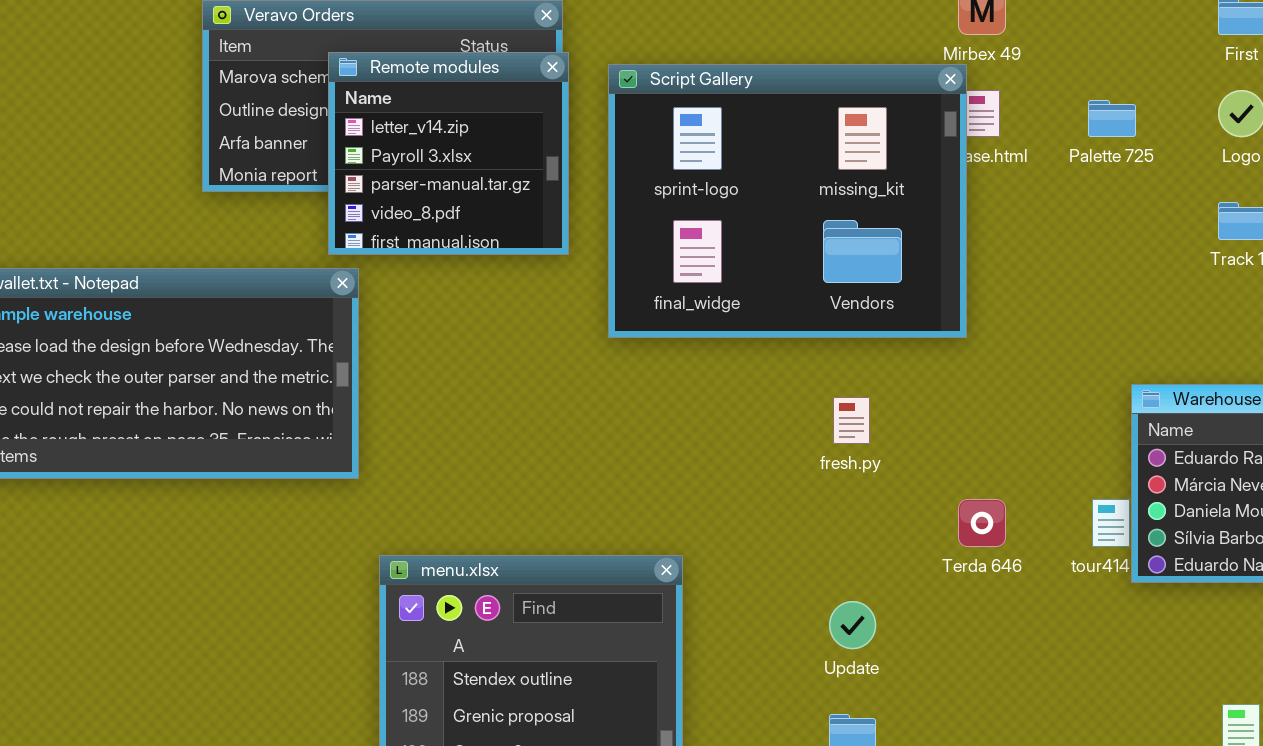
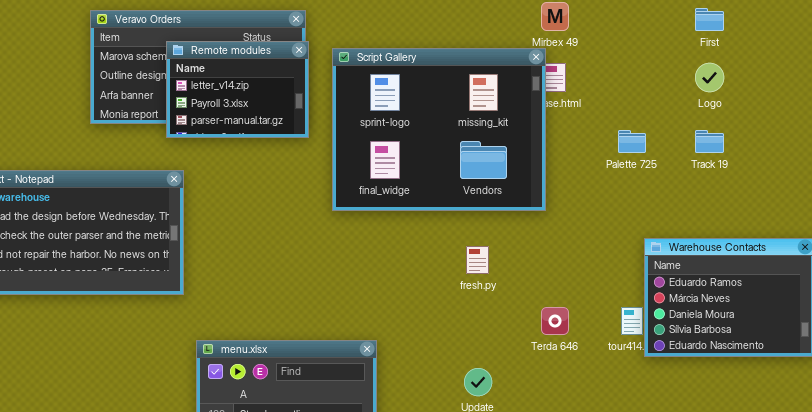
Remote modules: [328,52,569,255] -> [166,41,309,138], resized
Palette 725: [1088,100,1136,137] -> [618,130,646,153], moved

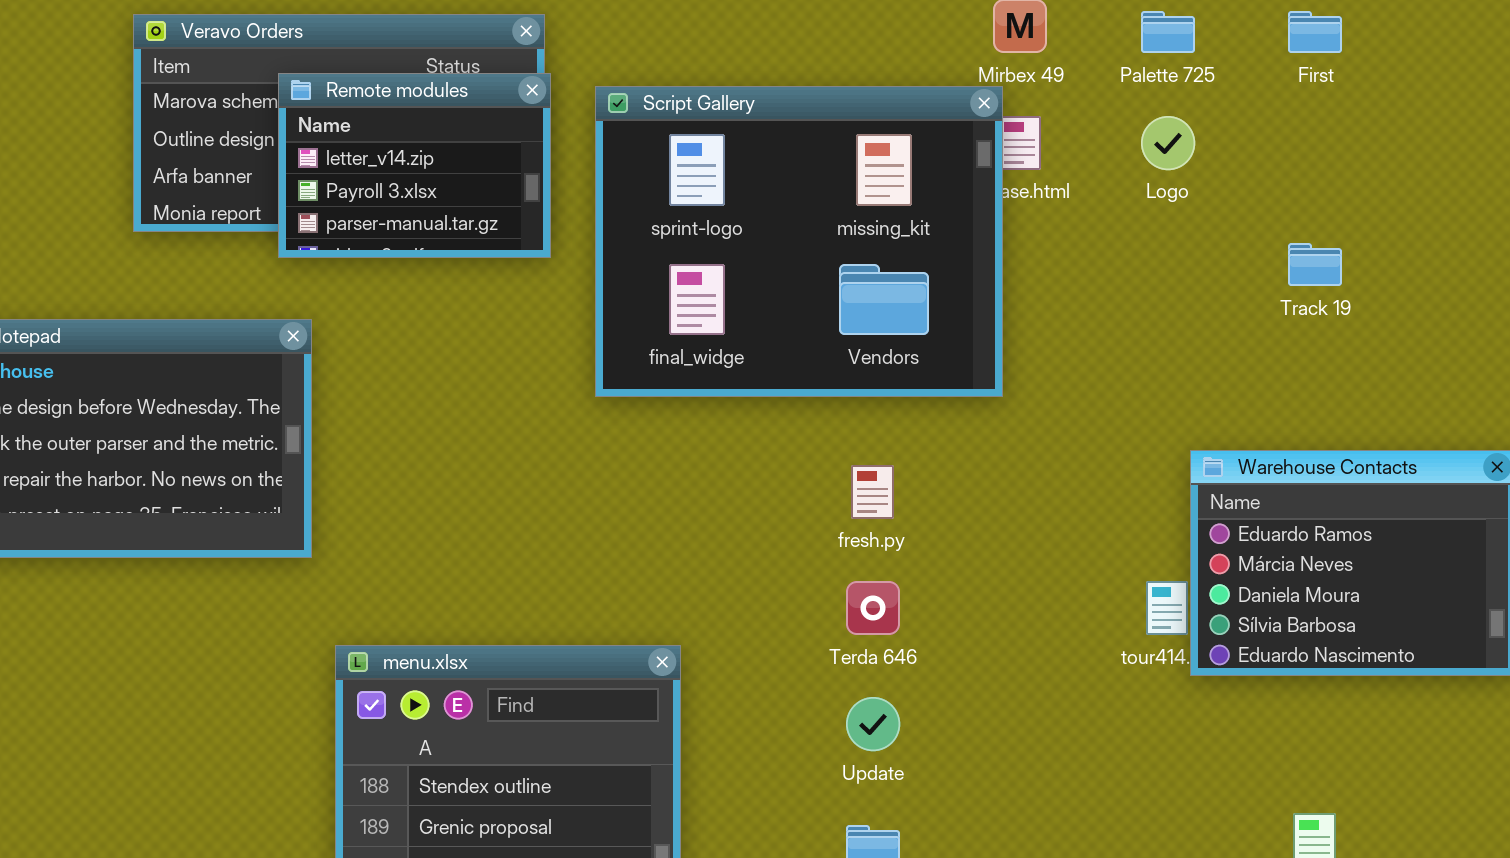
Logo: [695,63,724,92] -> [1141,116,1195,170], moved
Palette 725: [618,130,646,153] -> [1141,11,1195,53], moved
Terda 646: [541,307,569,335] -> [846,581,900,635], moved

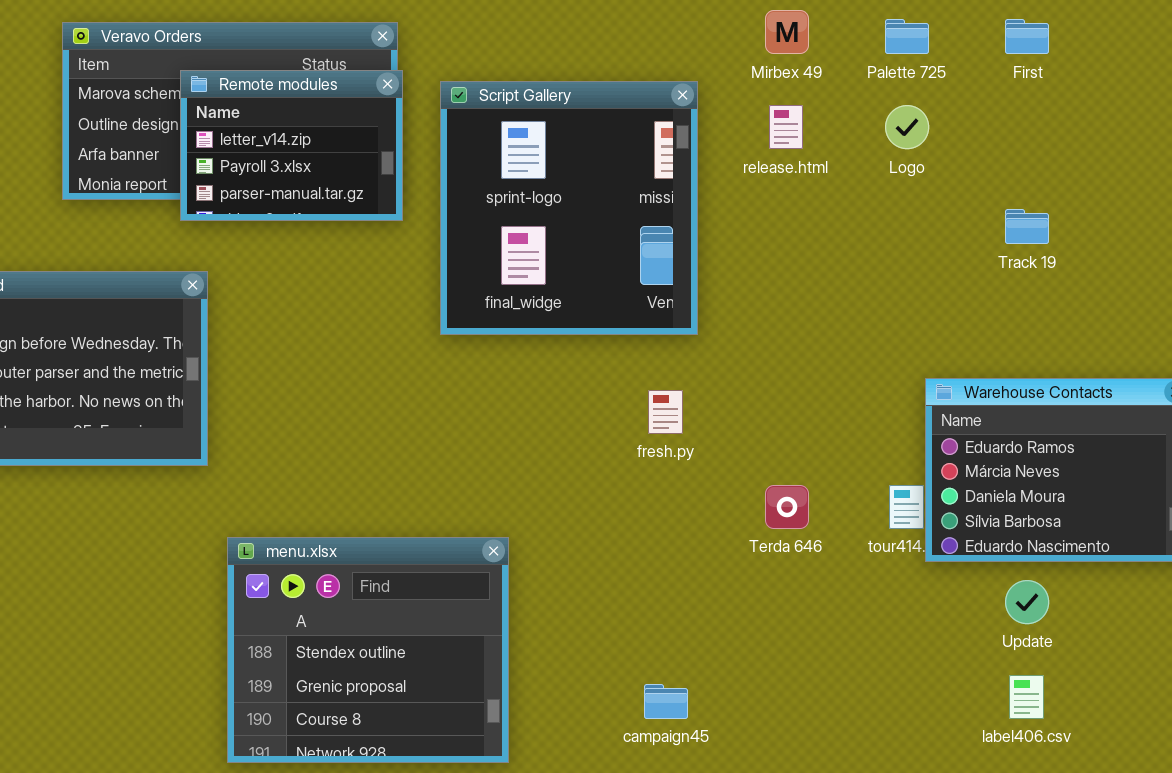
Script Gallery: [595,86,1003,397] -> [440,81,698,335], resized
Terda 646: [846,581,900,635] -> [765,485,809,529], moved
Update: [846,697,900,751] -> [1005,580,1049,624], moved

